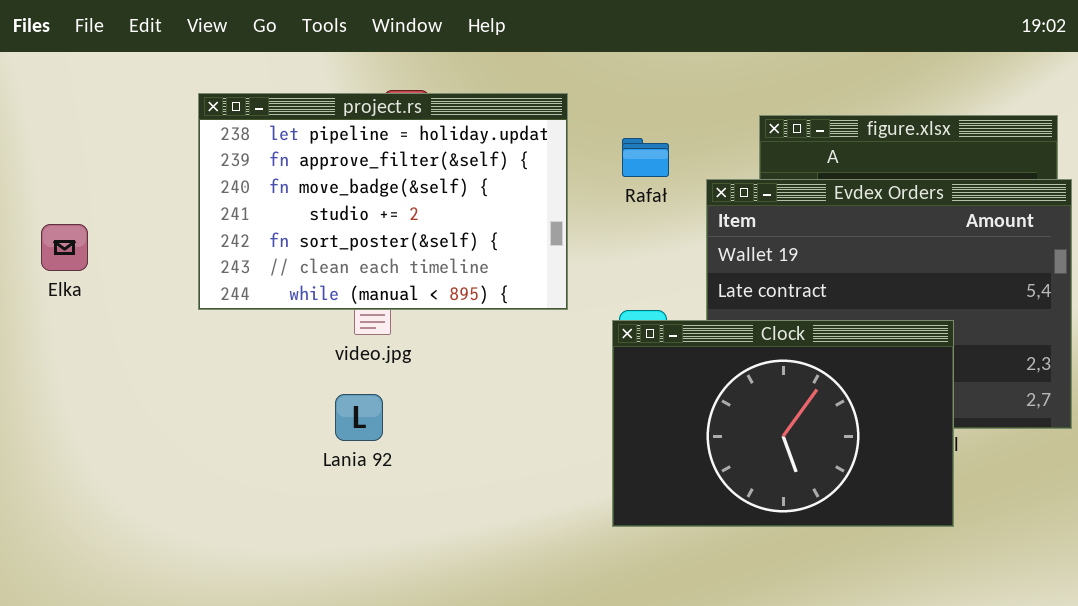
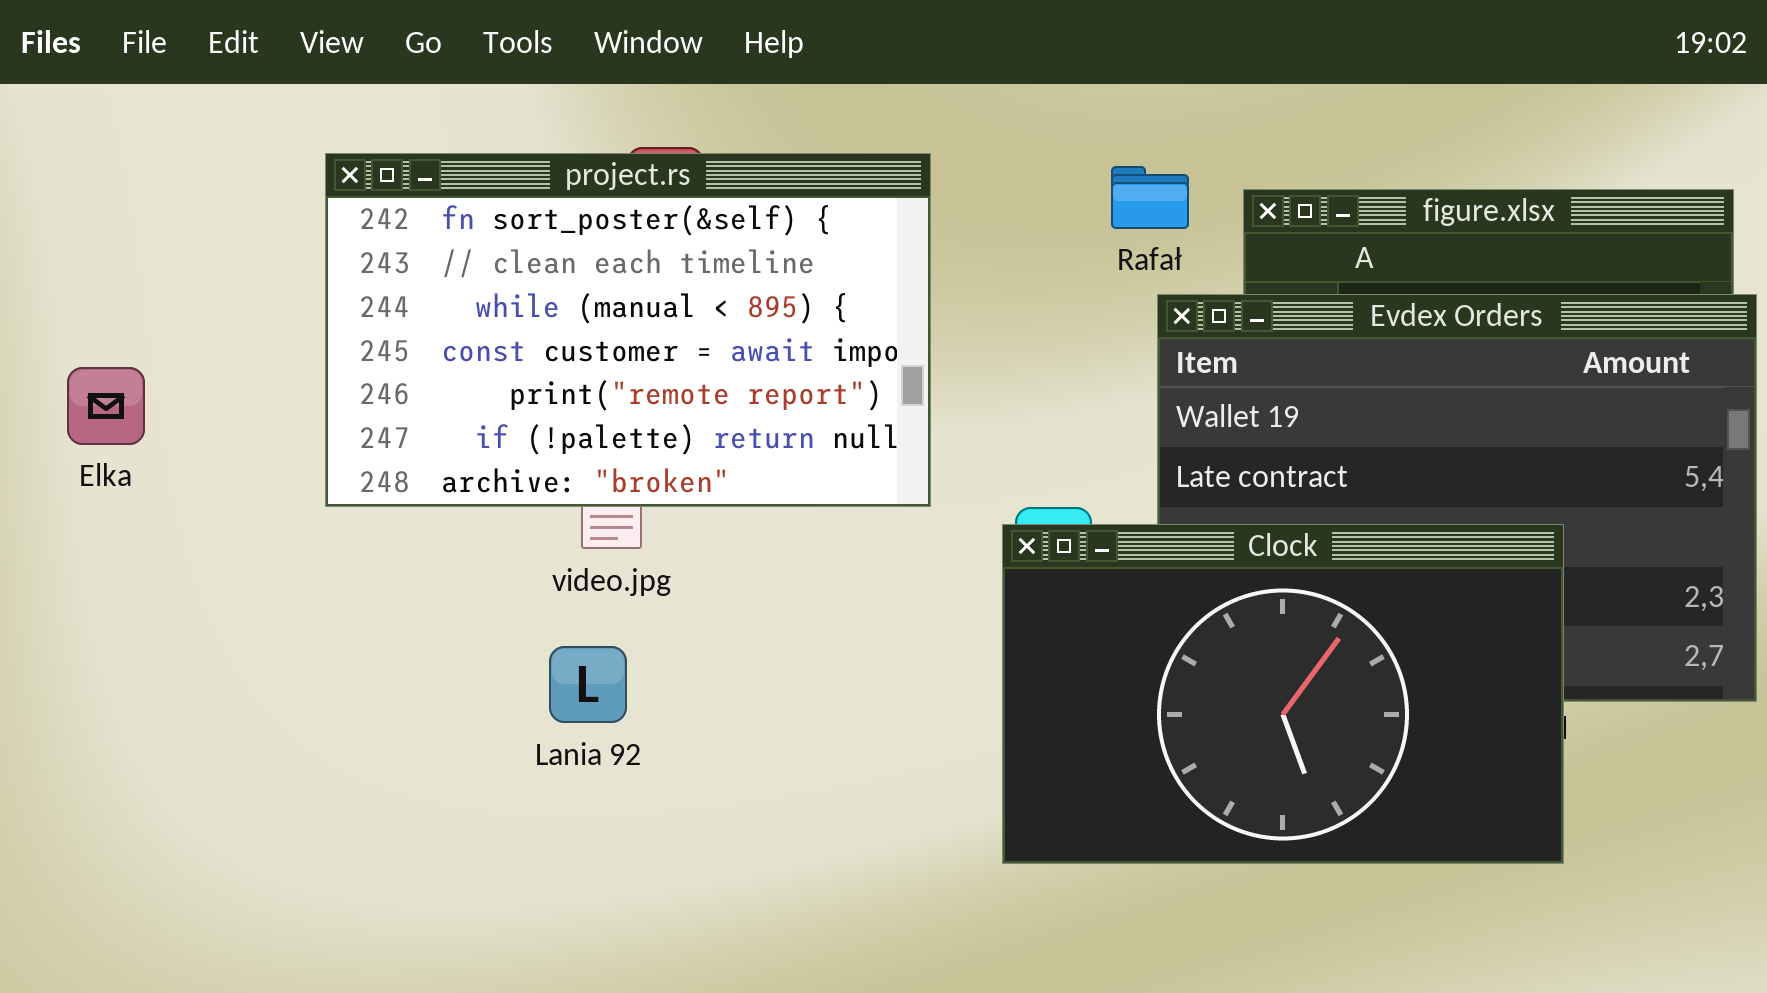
project.rs: [198,93,568,310] -> [325,153,931,507], scrolled down 4 rows
Rafał: [622,138,669,177] -> [1111,166,1189,229], moved

